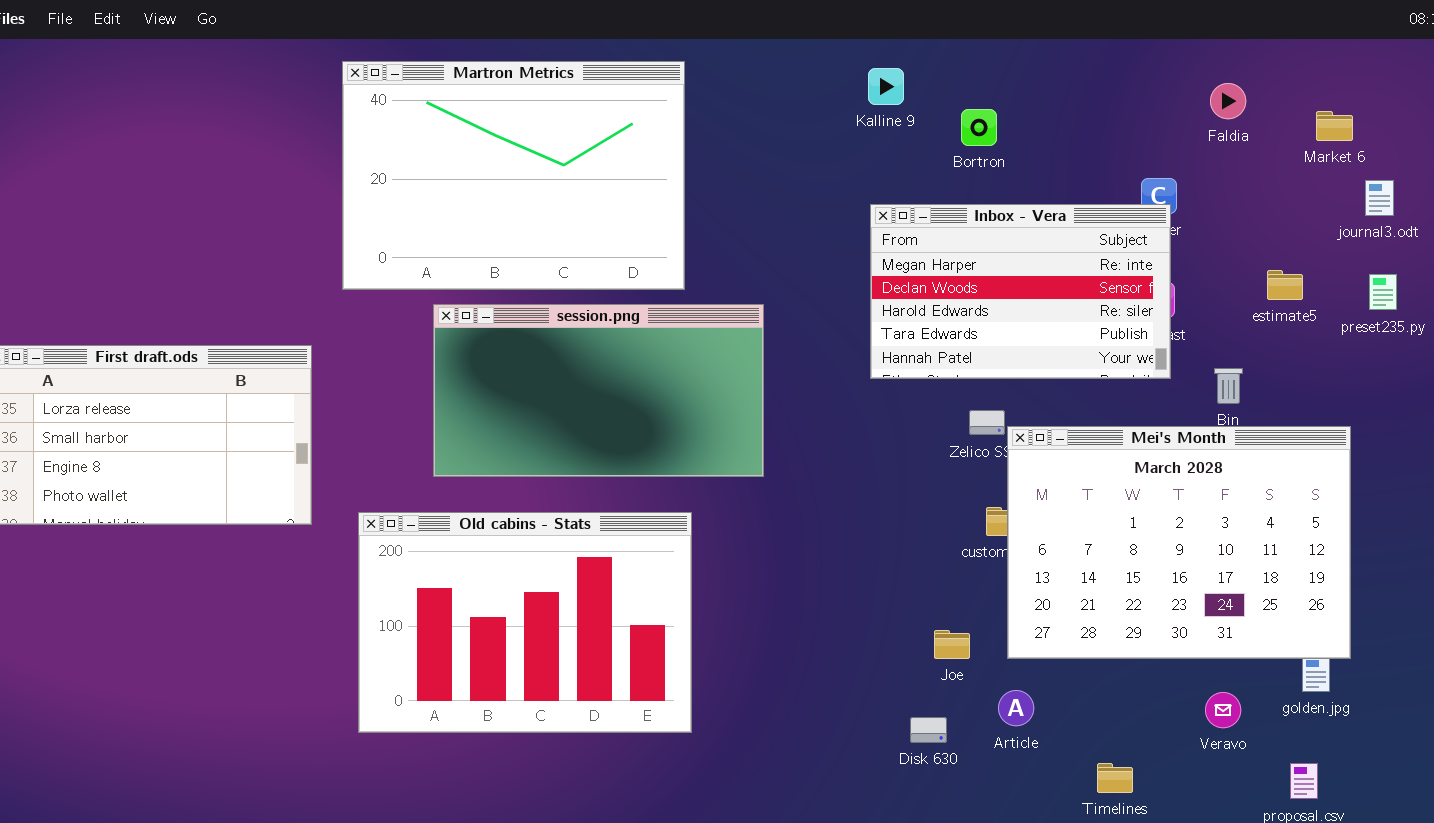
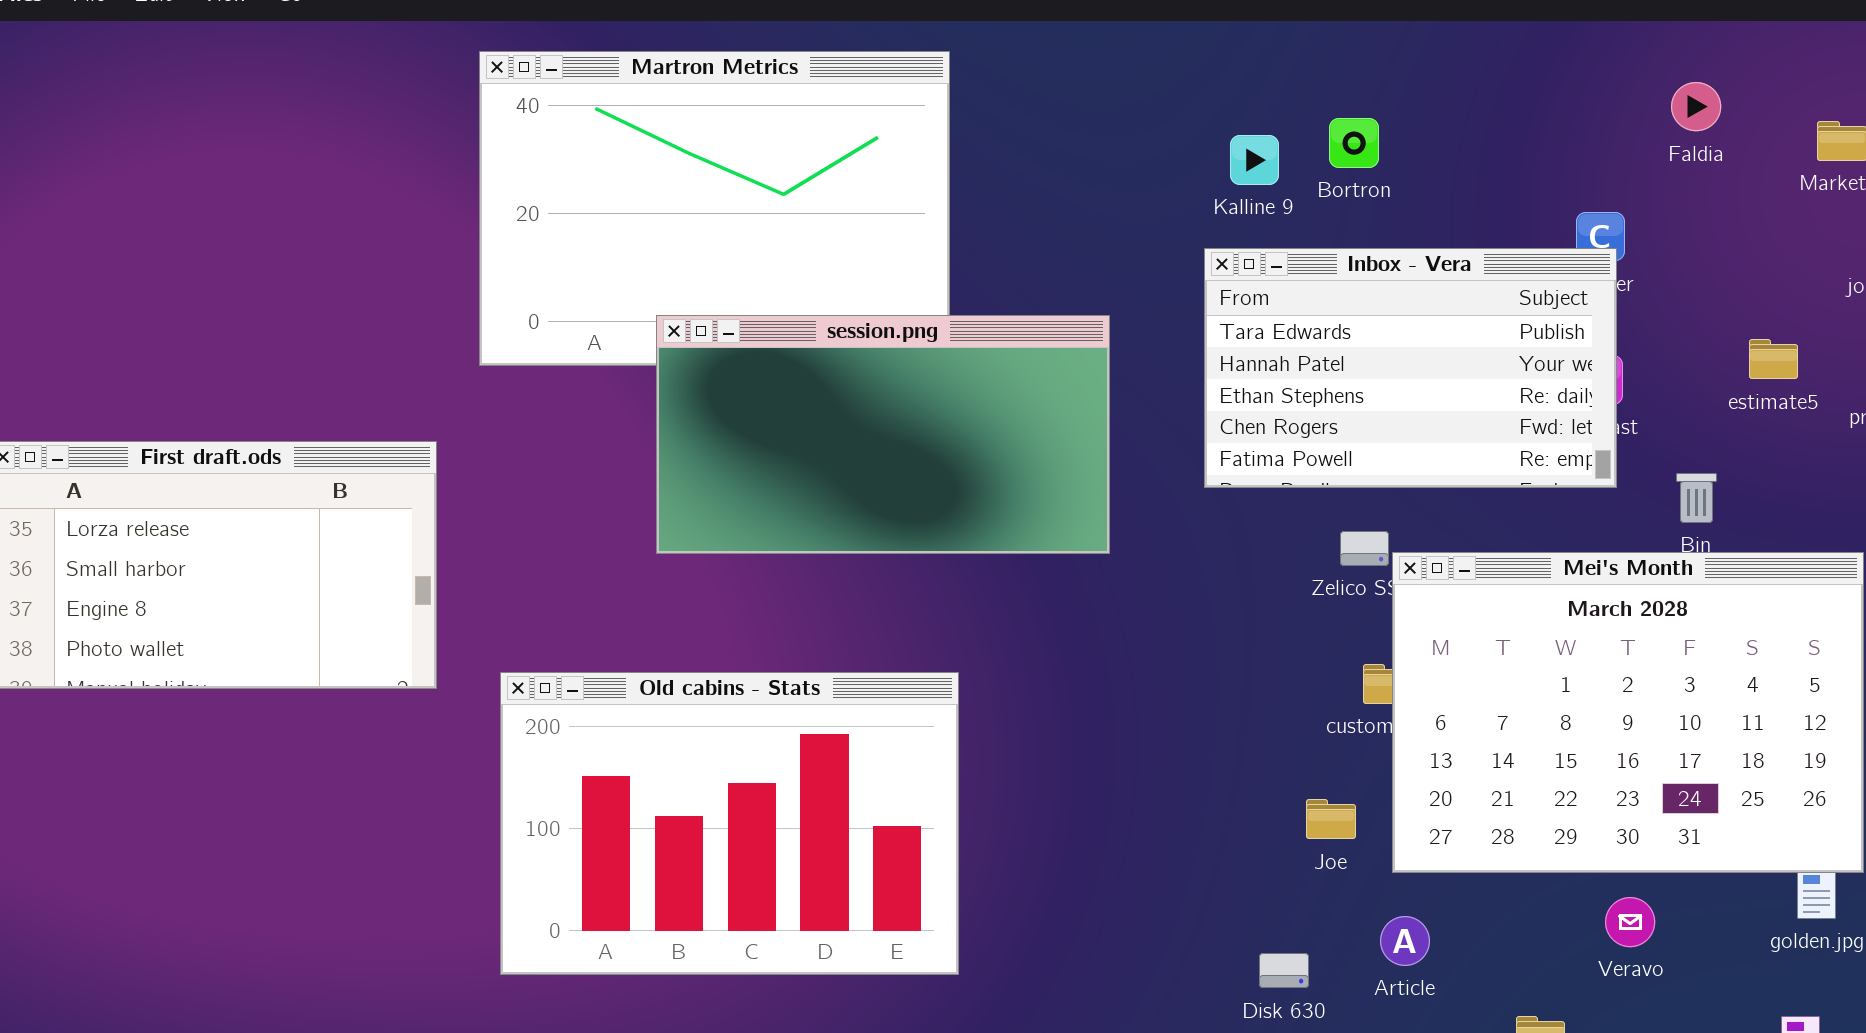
Kalline 9: [868,68,904,105] -> [1230,135,1279,185], moved
Inbox - Vera: [870,204,1171,379] -> [1204,248,1617,488], scrolled down 3 rows
session.png: [433,304,764,477] -> [656,315,1110,554], moved
Joe: [934,630,970,659] -> [1306,799,1356,839], moved
Veravo: [1205,692,1241,728] -> [1605,897,1655,947], moved

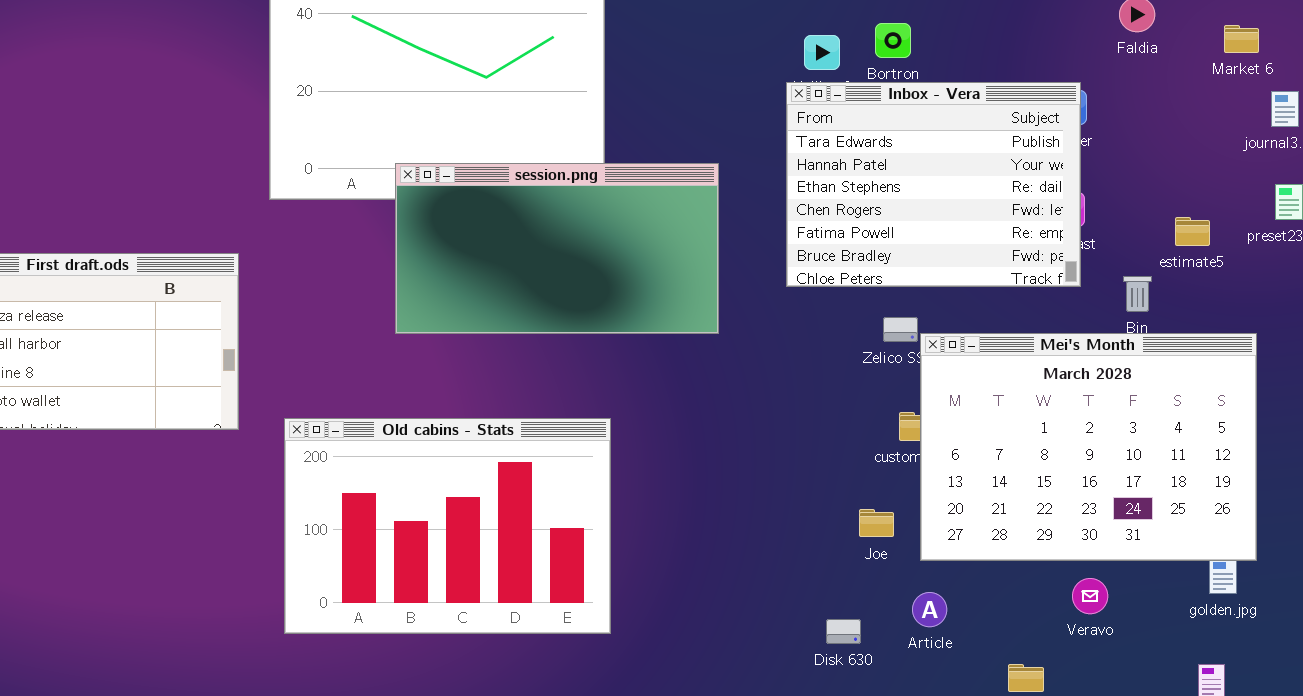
Inbox - Vera: [1204,248,1617,488] -> [786,82,1081,287], resized
estimate5: [1749,339,1798,379] -> [1175,217,1210,246], moved

